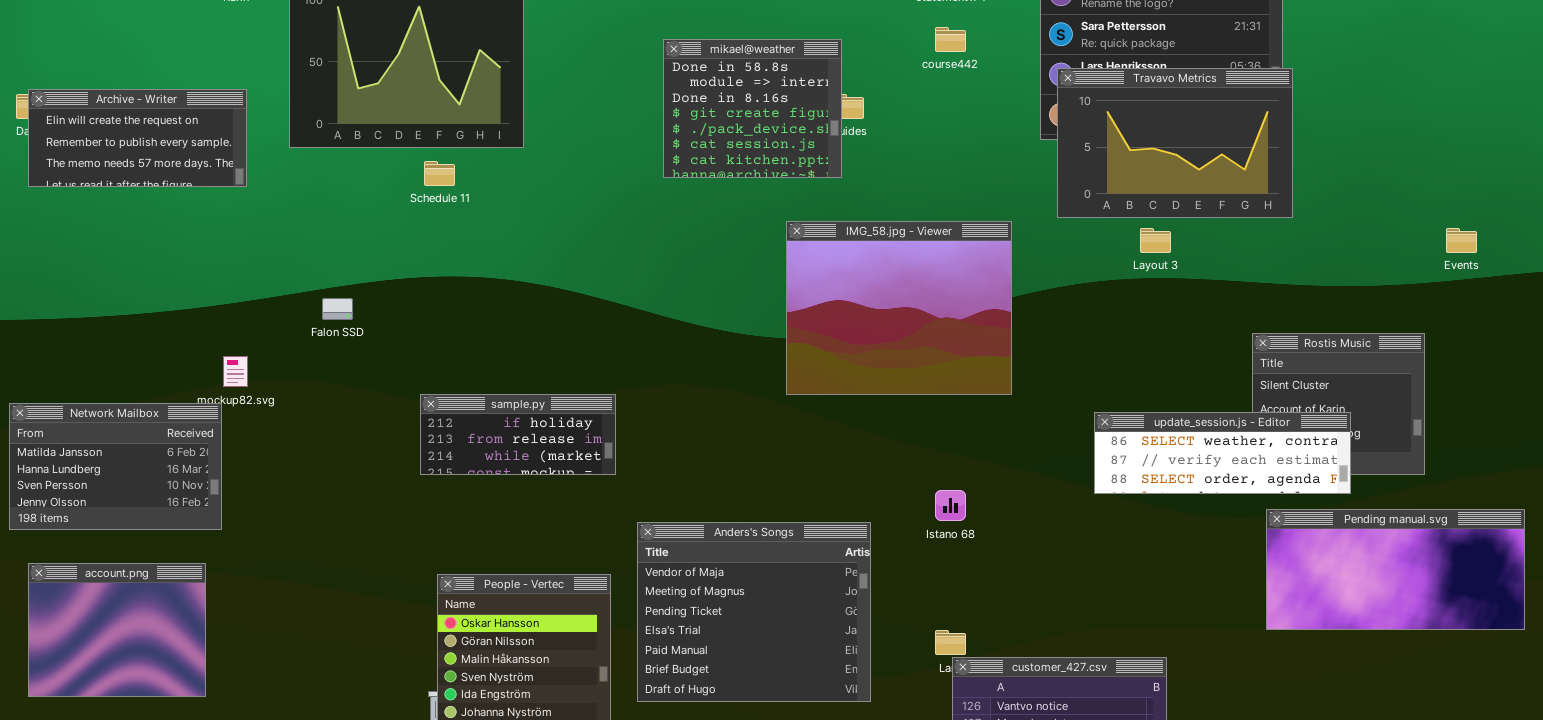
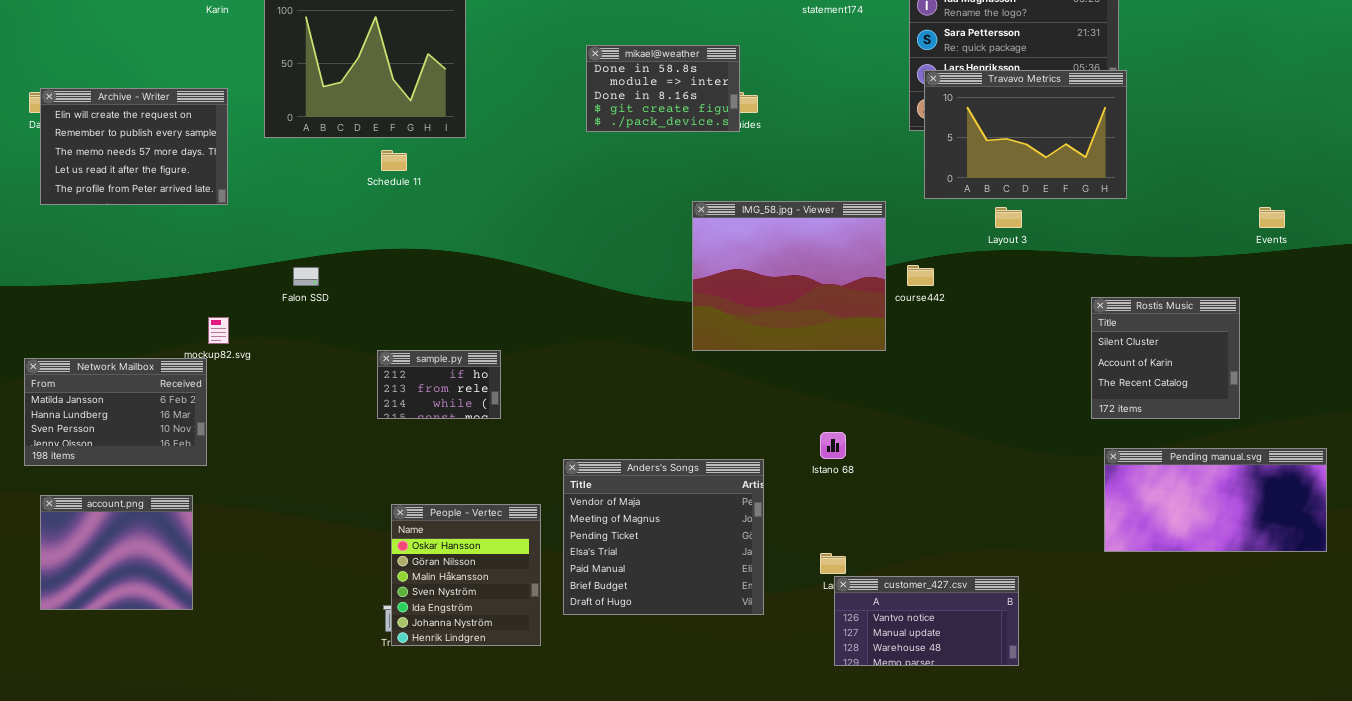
course442: [935,27,966,52] -> [907,265,934,286], moved
mikael@weather: [663,39,842,178] -> [586,45,740,132], resized
Archive - Writer: [28,89,247,187] -> [40,88,228,205], resized
sample.py: [420,394,616,475] -> [377,350,501,419], resized
update_session.js - Editor: [1094,412,1351,494] -> none, closed

